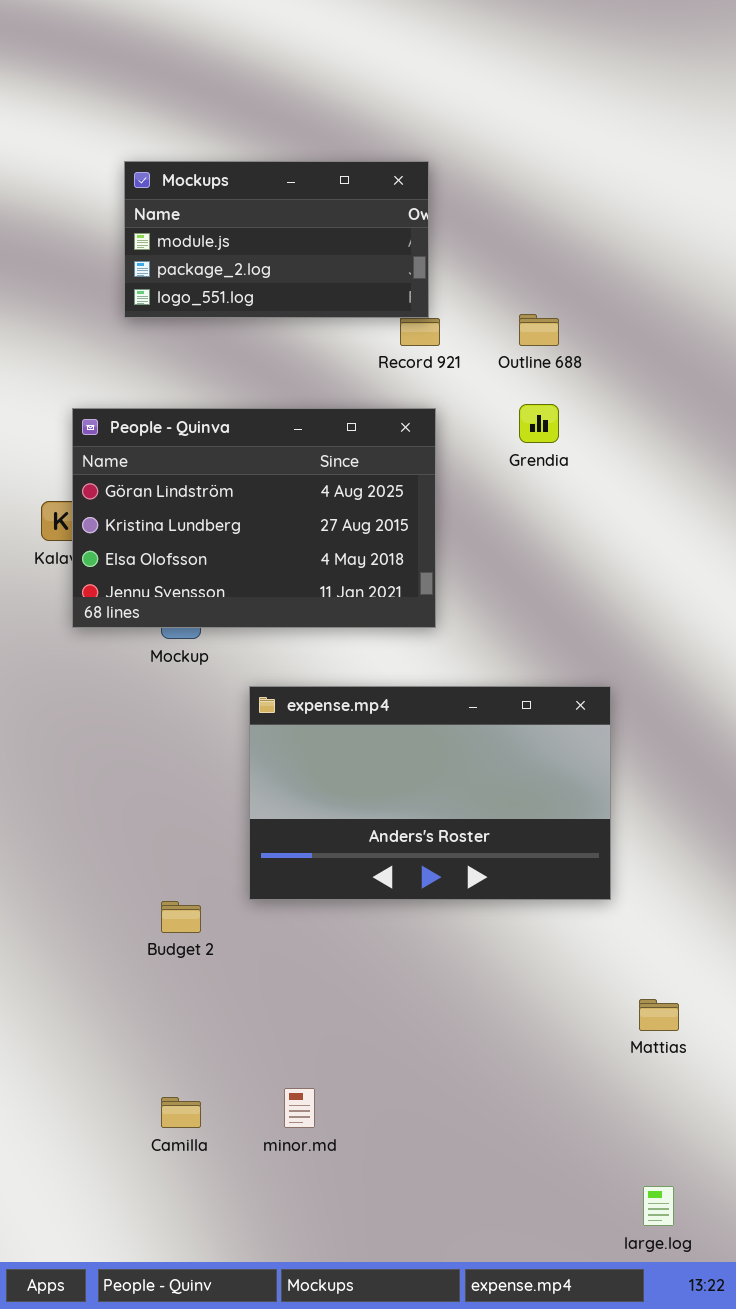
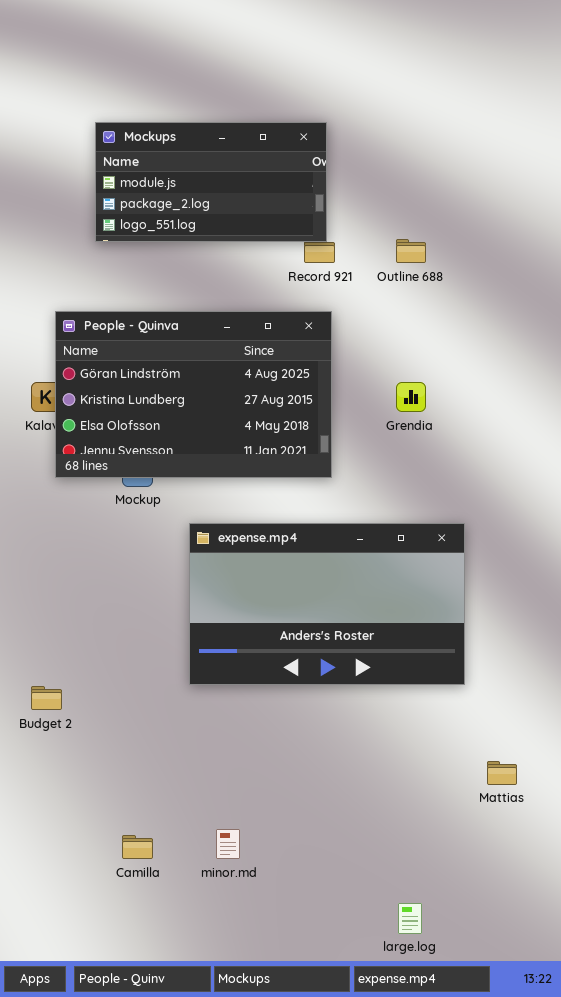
Grendia: [519,404,559,443] -> [396,382,426,412], moved
Budget 2: [161,901,201,933] -> [31,686,62,710], moved
large.log: [643,1186,674,1226] -> [398,903,422,934], moved

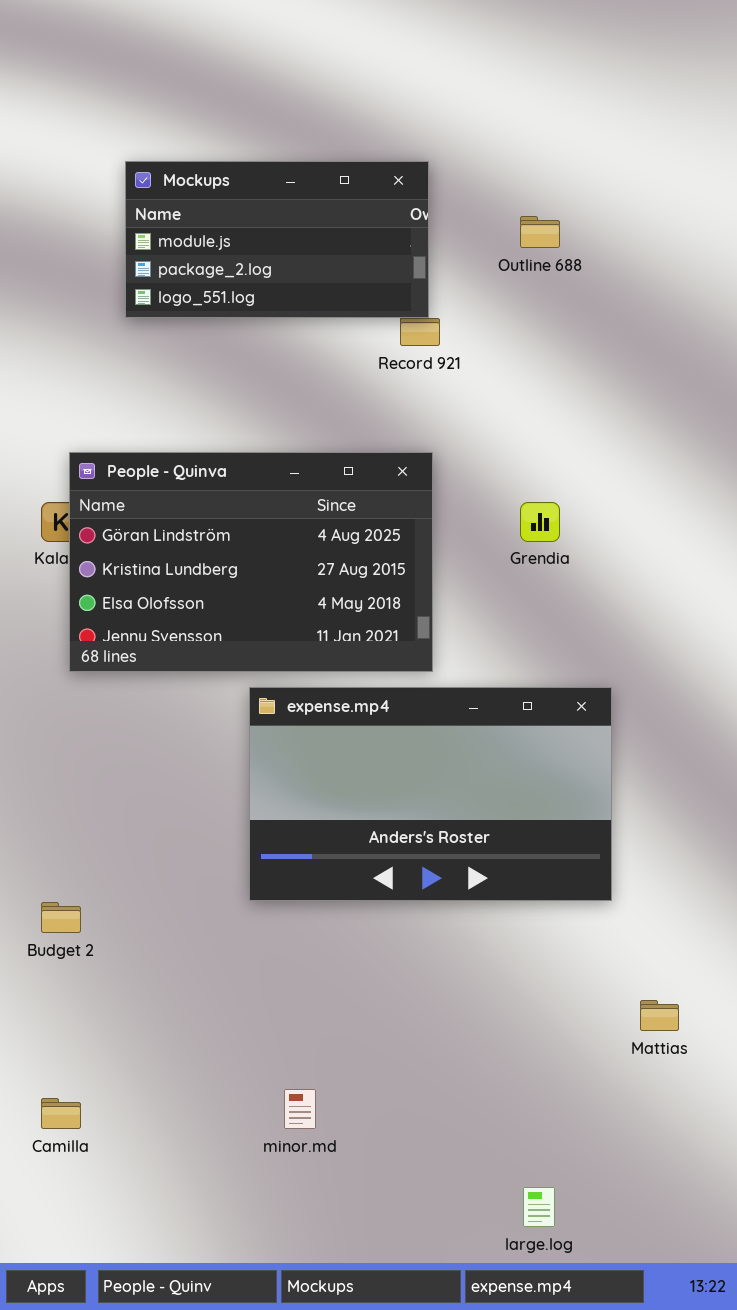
Outline 688: [396,239,426,263] -> [520,216,560,248], moved
People - Quinva: [55,311,332,478] -> [69,452,433,672], moved
Camilla: [122,835,153,859] -> [41,1098,81,1129], moved

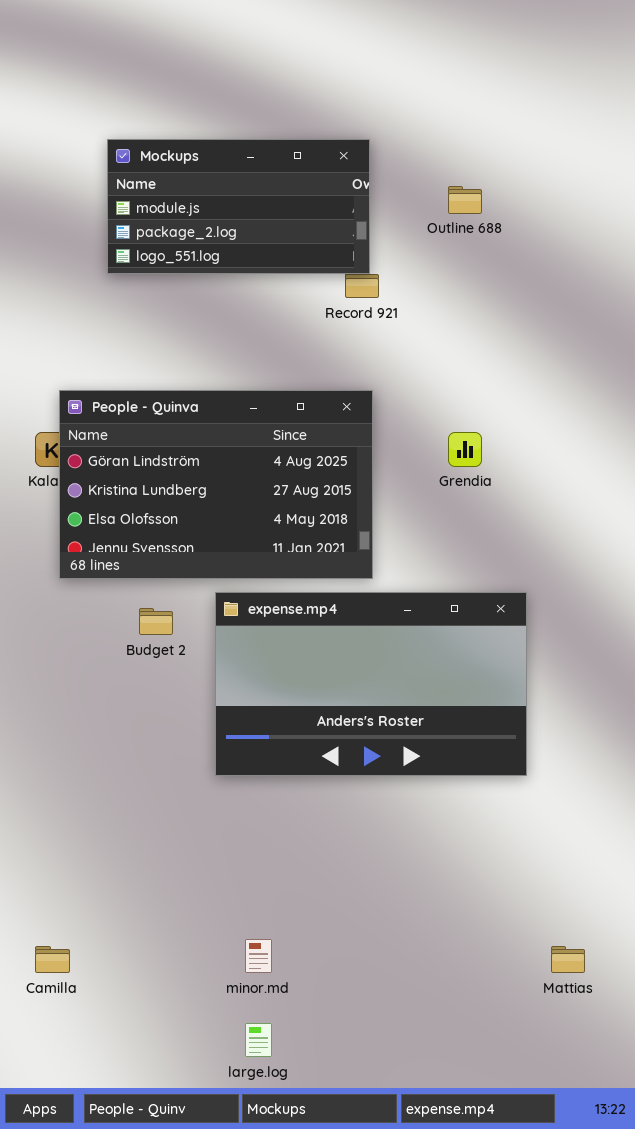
Budget 2: [41,902,81,933] -> [139,608,173,635], moved
Mattias: [640,1000,679,1031] -> [551,946,585,973], moved
large.log: [523,1187,555,1227] -> [245,1023,272,1057], moved

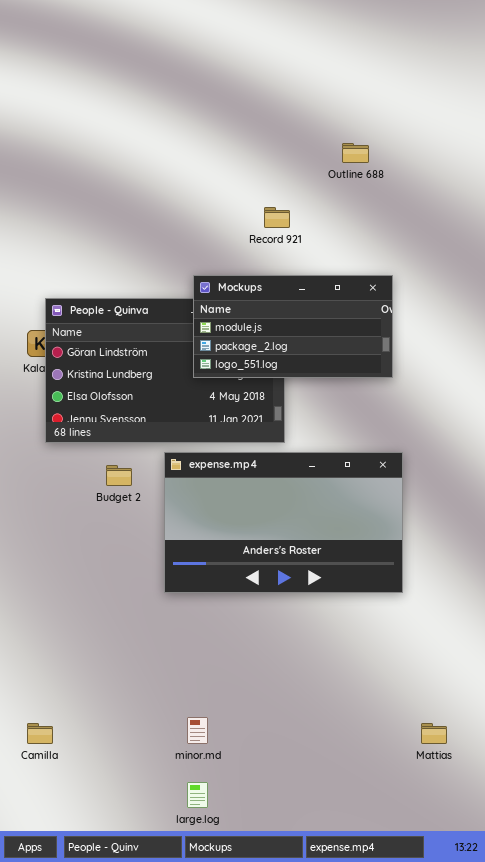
Mockups: [107,139,370,274] -> [193,275,393,378], moved

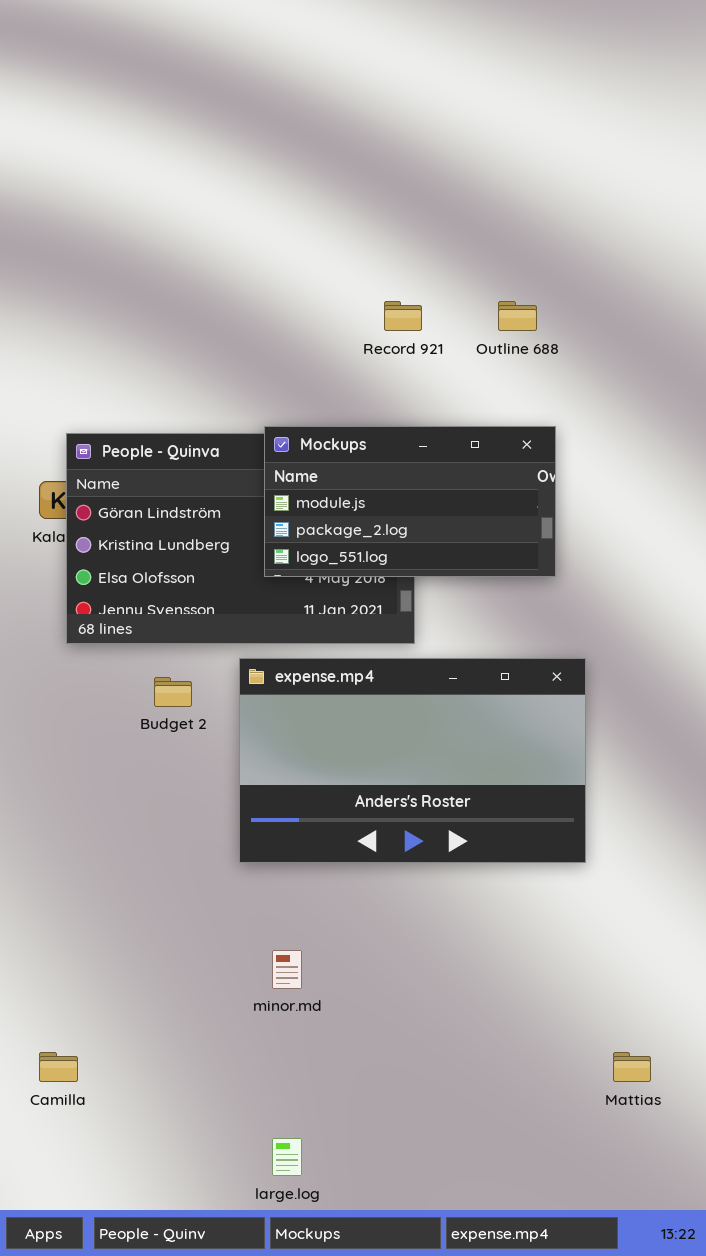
Outline 688: [342,143,369,163] -> [498,301,537,331], moved
Mockups: [193,275,393,378] -> [264,426,556,577], moved
minor.md: [187,717,208,744] -> [272,950,302,989], moved

